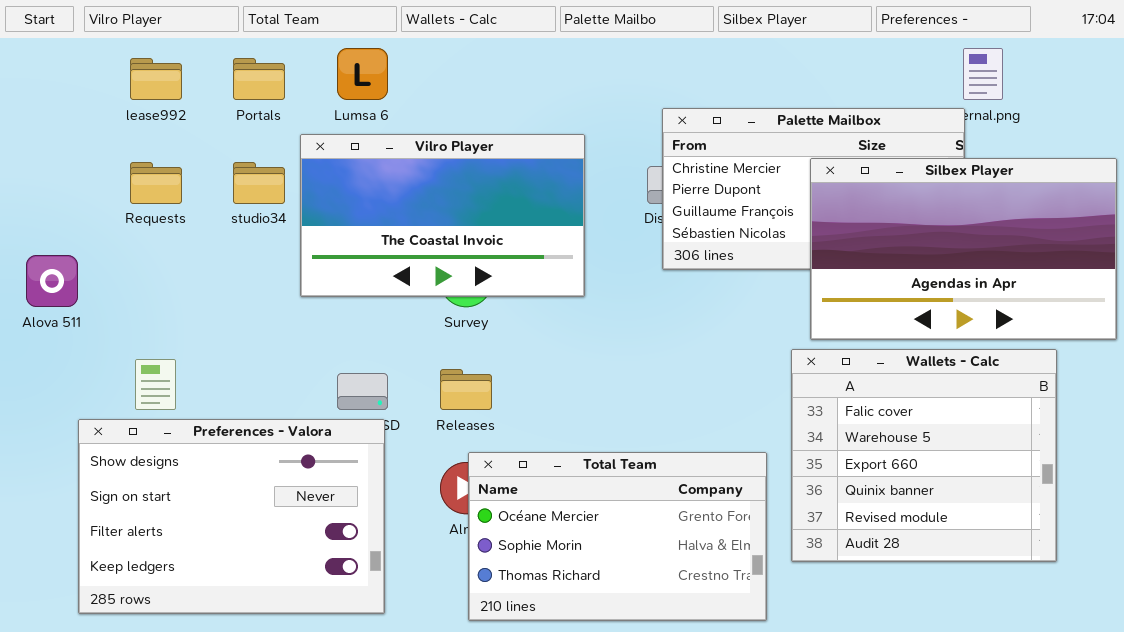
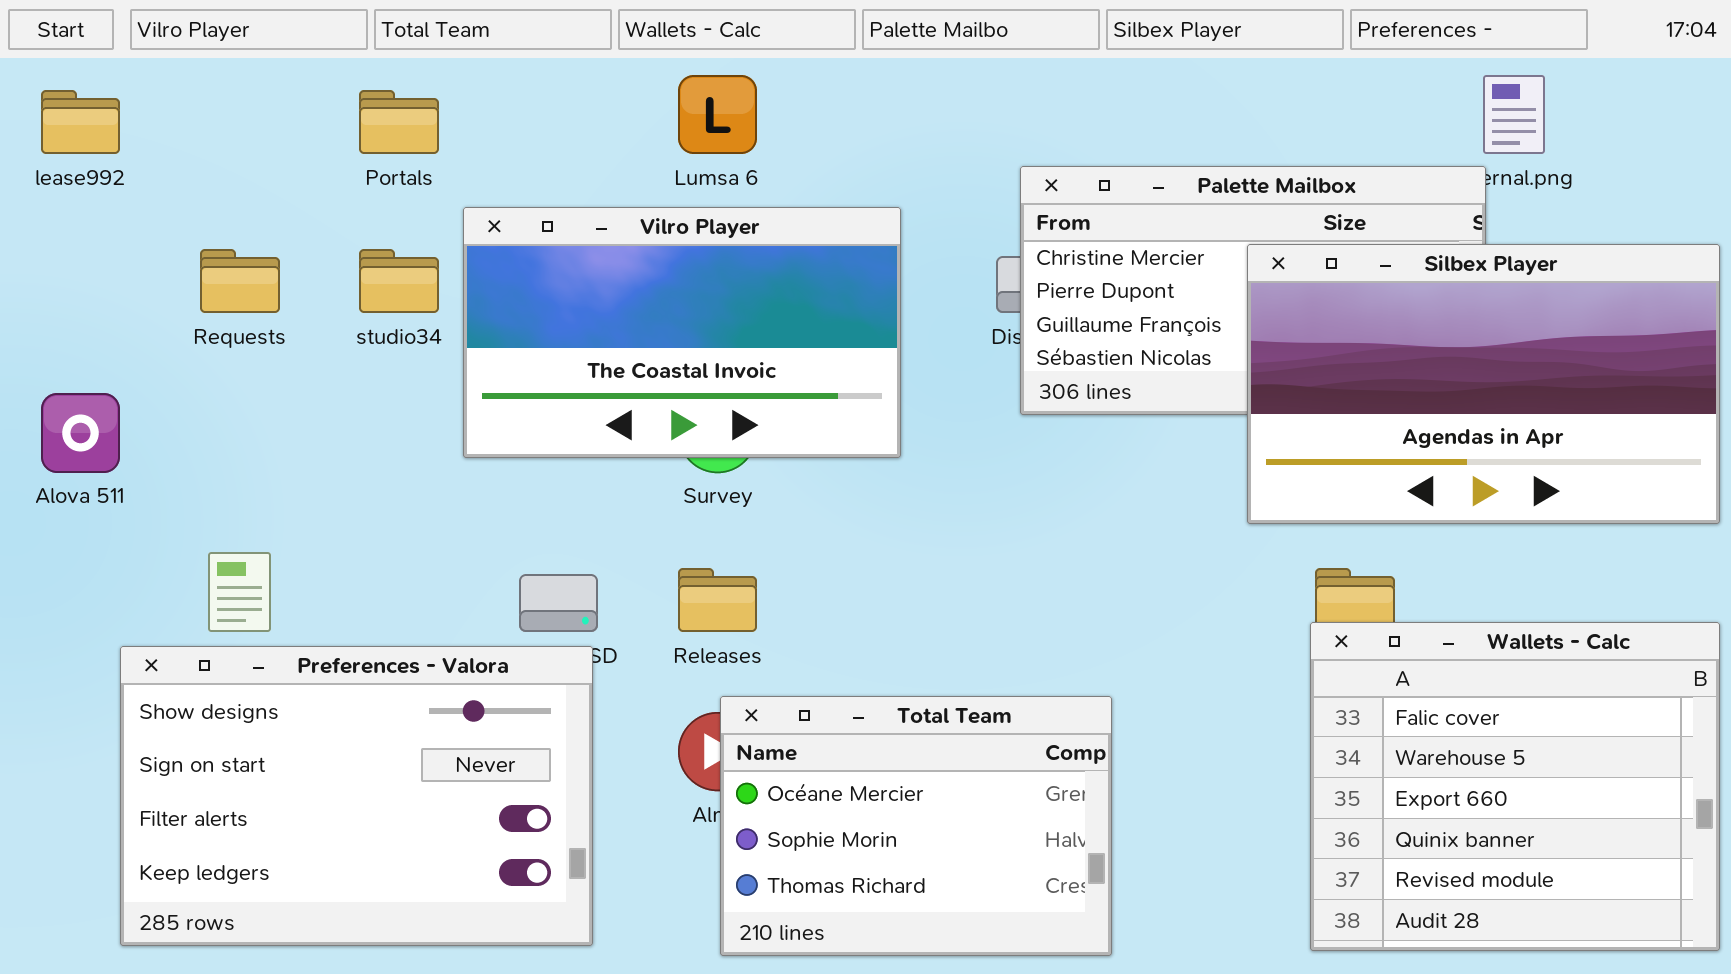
Lumsa 6: [337,48,388,100] -> [678,75,757,154], moved
lease992: [130,58,182,100] -> [41,90,120,154], moved
Wallets - Calc: [791,349,1057,562] -> [1310,622,1720,951], moved
Total Team: [468,452,767,621] -> [720,696,1112,956], resized

